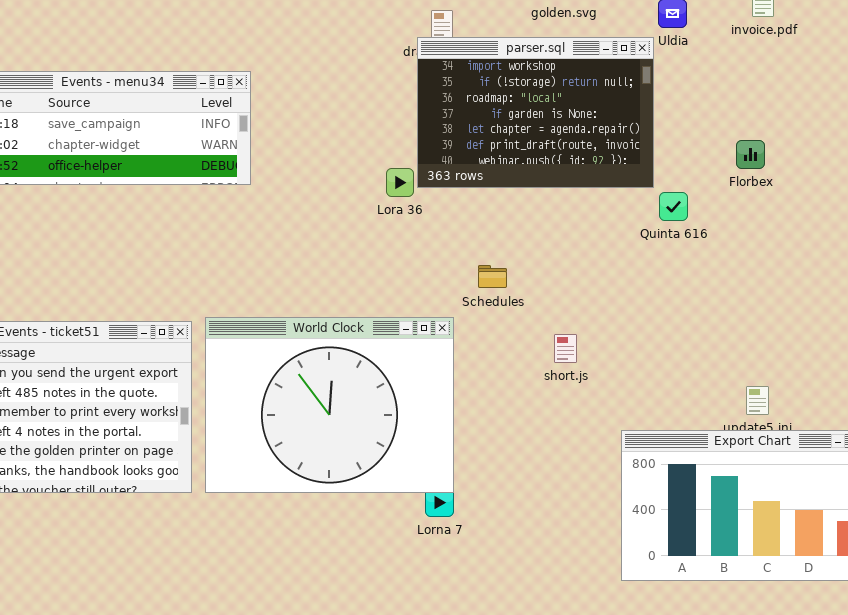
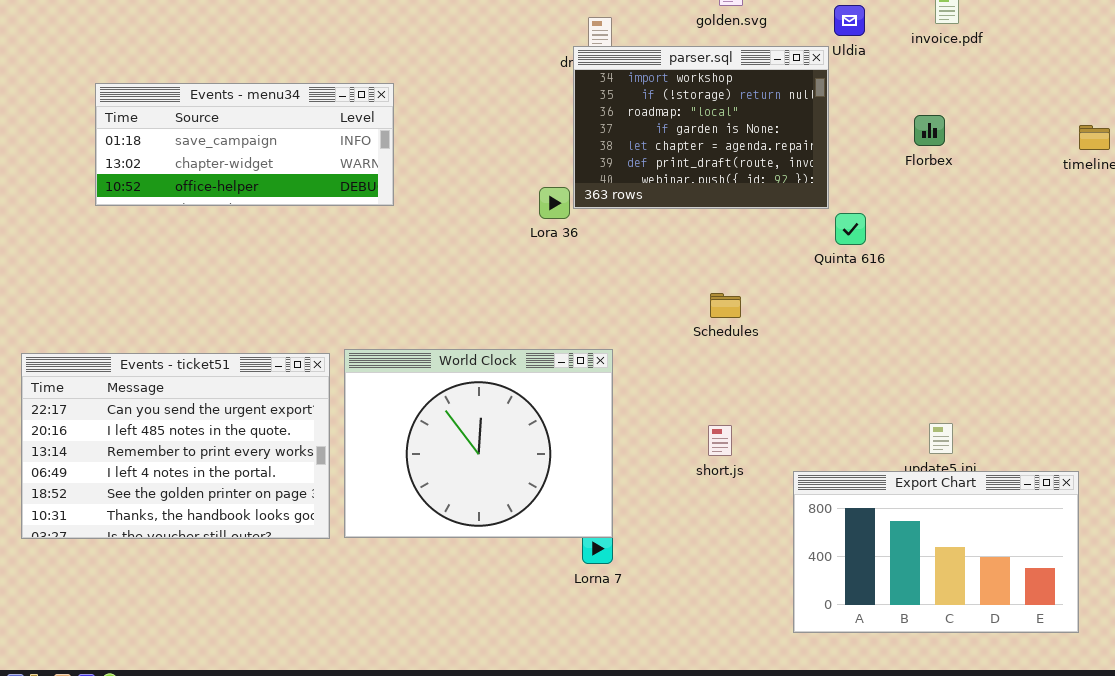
Florbex: [736,140,765,169] -> [914,115,945,146], moved
Schedules: [478,265,507,288] -> [710,293,741,318], moved
short.js: [554,334,577,363] -> [708,425,732,456], moved

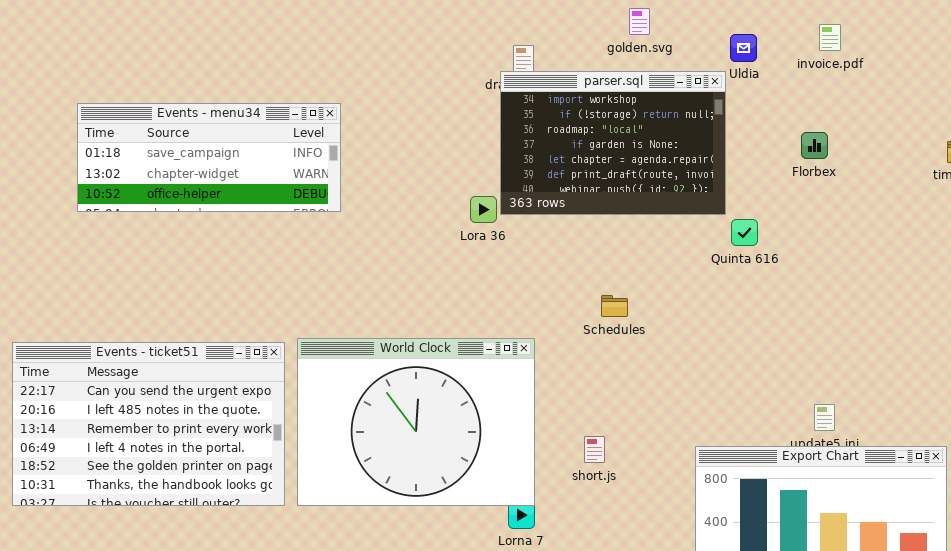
Schedules: [710,293,741,318] -> [601,295,628,317], moved
short.js: [708,425,732,456] -> [584,436,605,463], moved

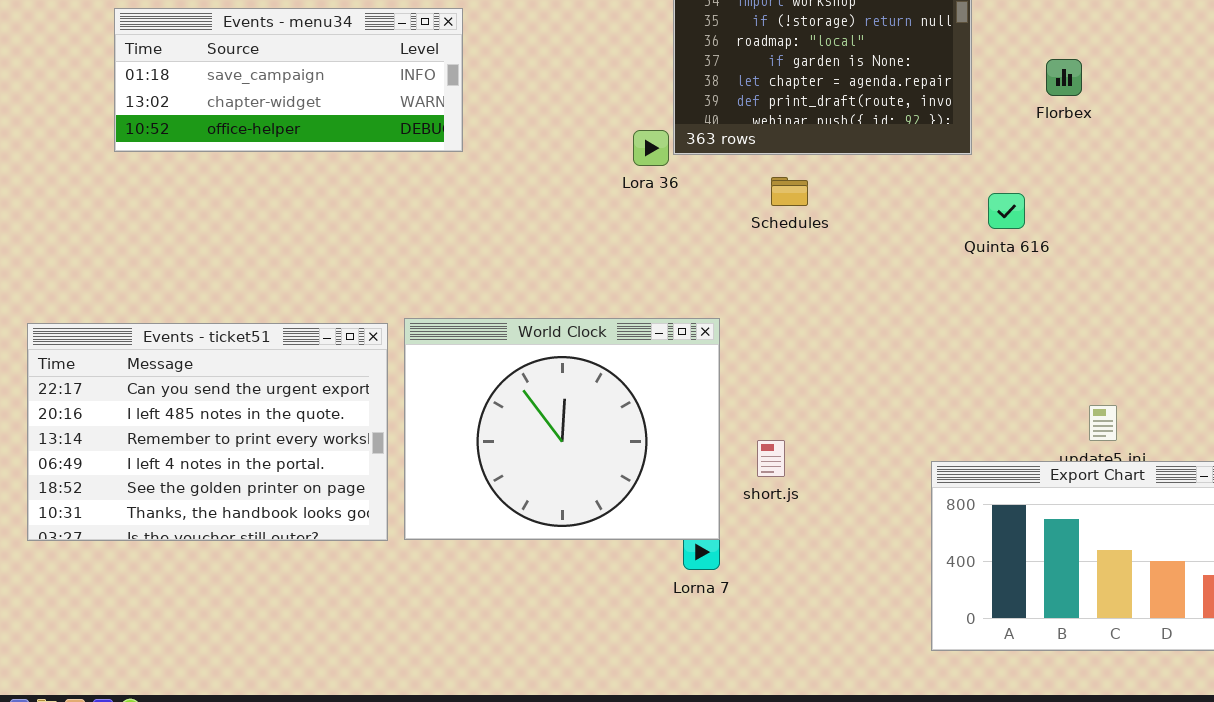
Florbex: [801,132,828,159] -> [1046,59,1082,96], moved
Quinta 616: [731,219,758,246] -> [988,193,1025,229], moved
Schedules: [601,295,628,317] -> [771,177,808,206], moved
short.js: [584,436,605,463] -> [757,440,785,477], moved

